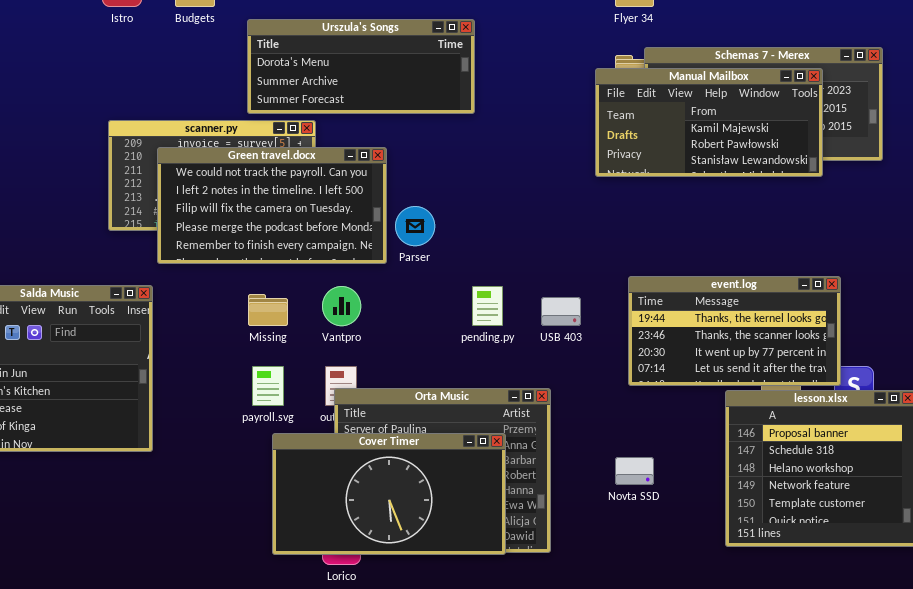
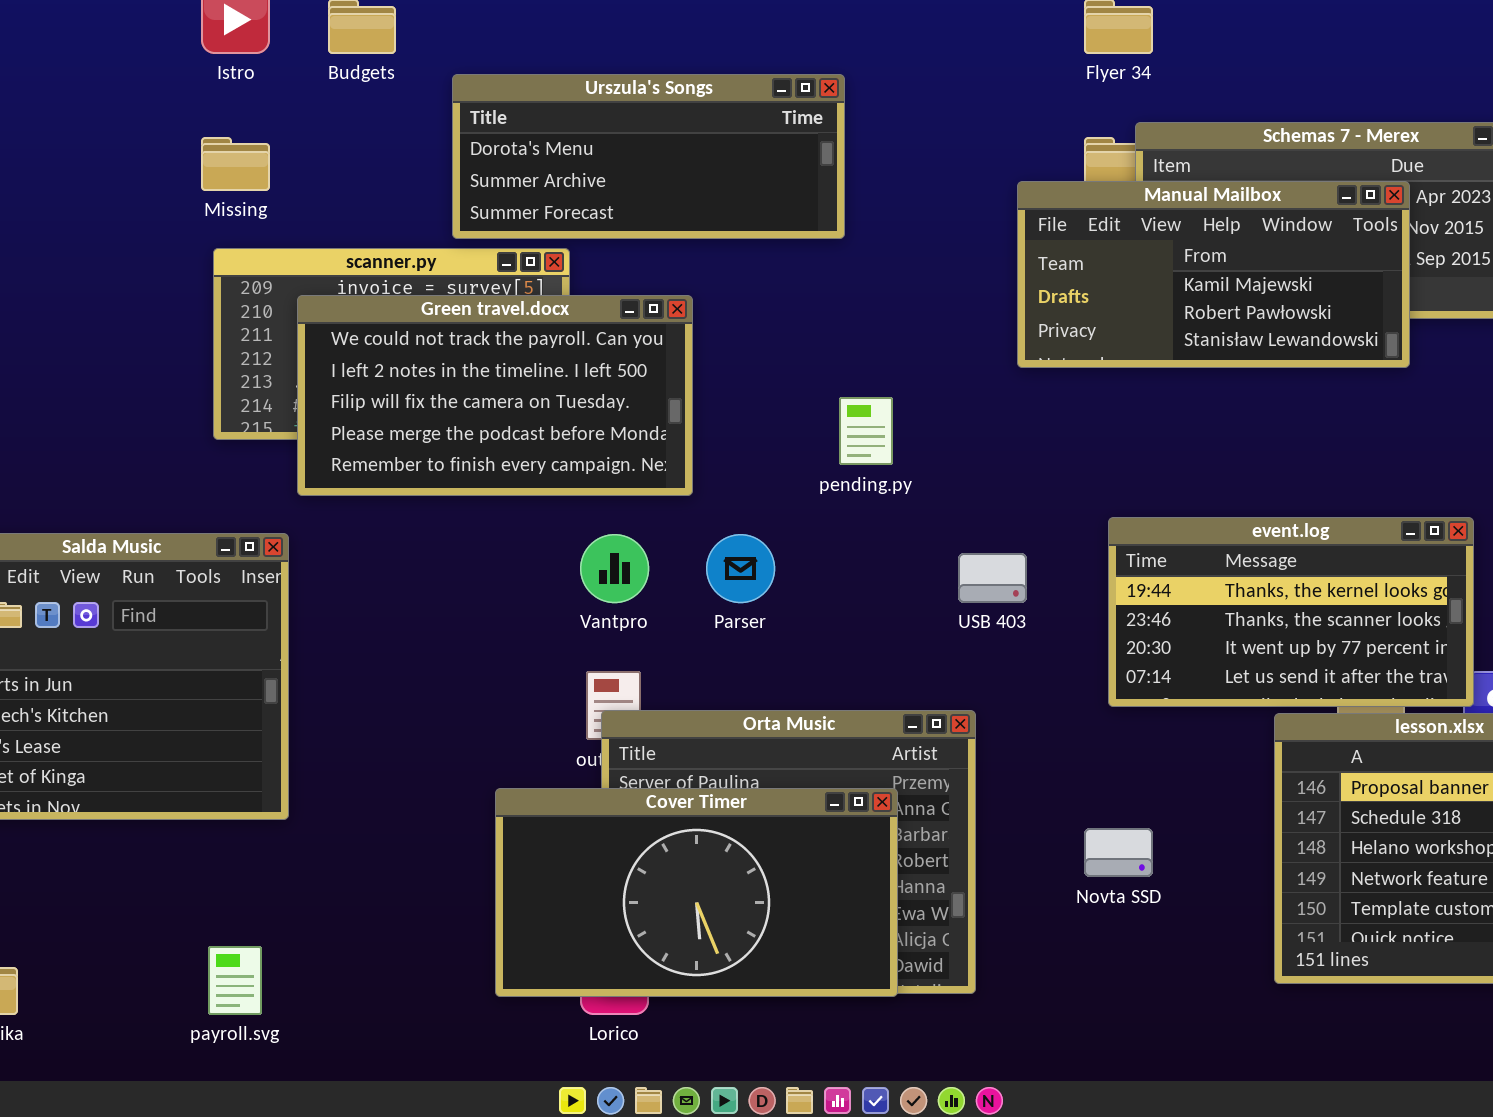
Manual Mailbox: [595,68,823,177] -> [1017,181,1410,368], moved
Parser: [395,206,435,246] -> [706,534,775,603], moved
pending.py: [472,286,503,326] -> [839,397,893,465], moved
Missing: [248,294,288,326] -> [201,137,270,191], moved
payroll.svg: [252,366,284,406] -> [208,946,262,1015], moved

